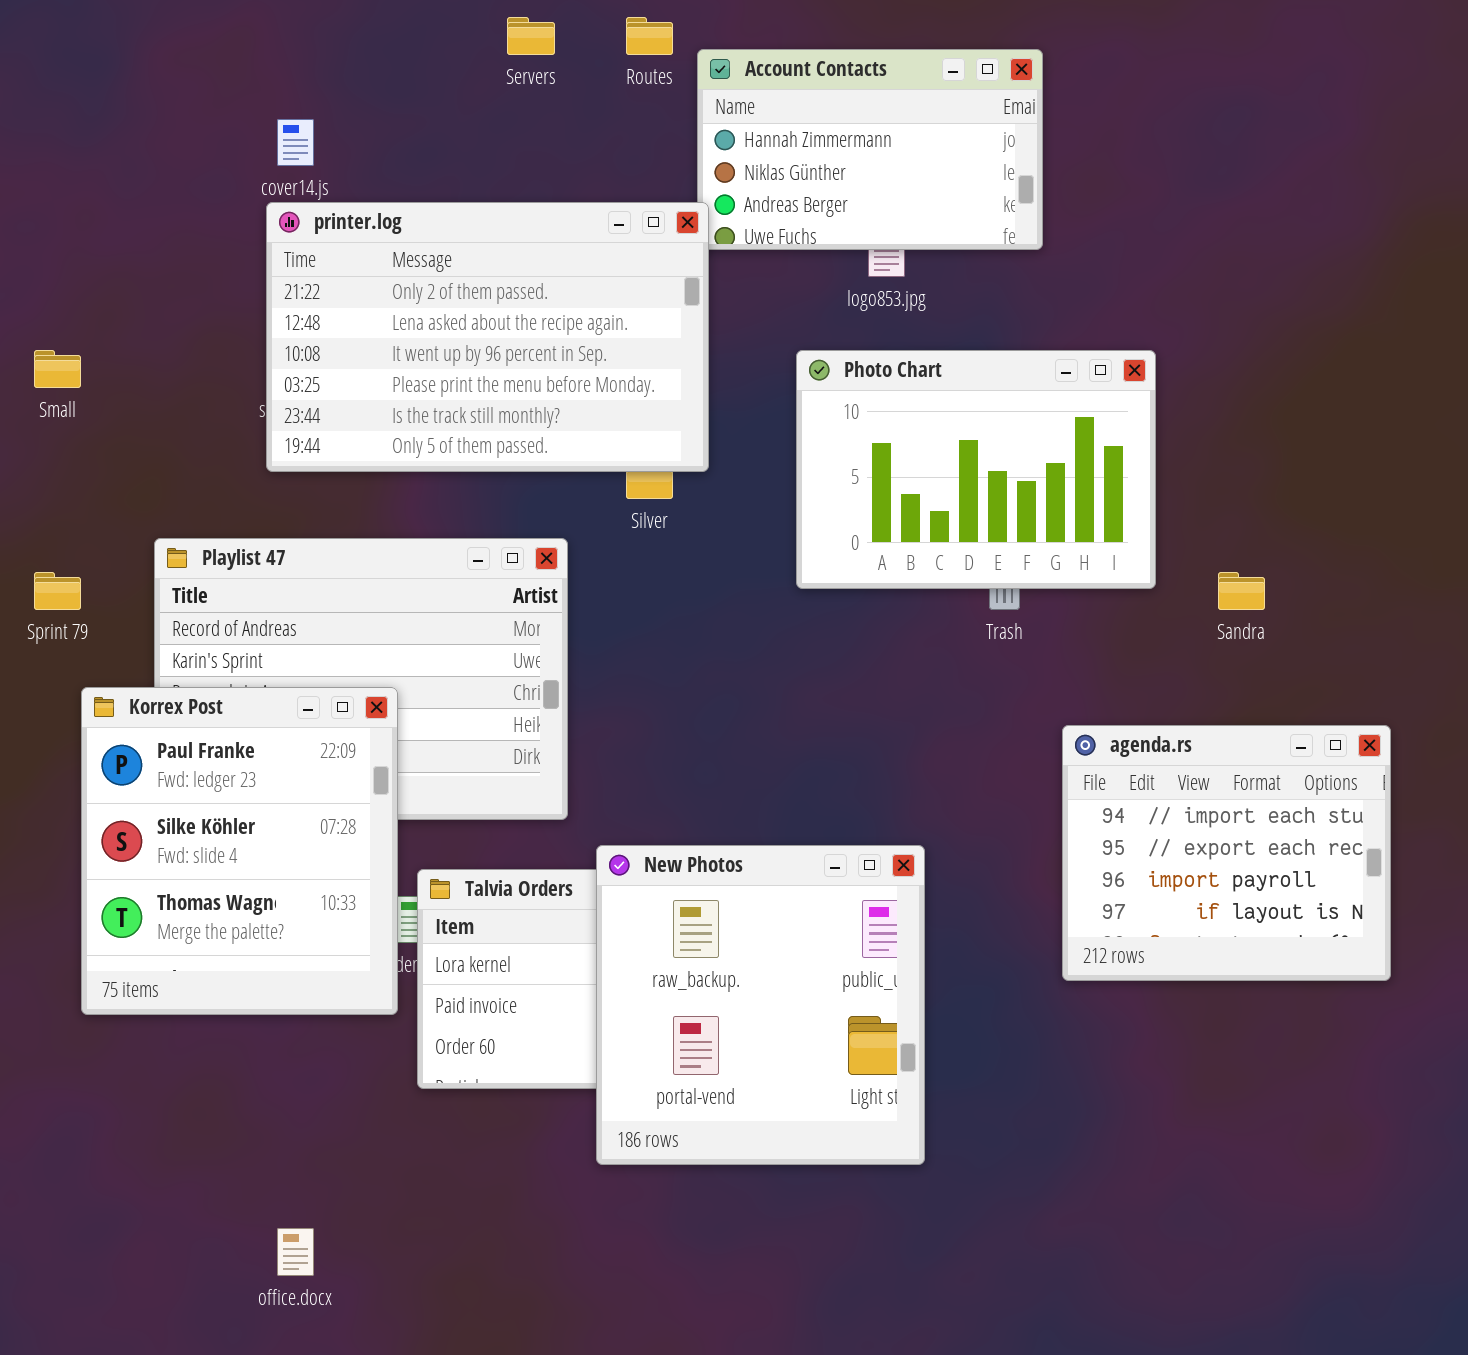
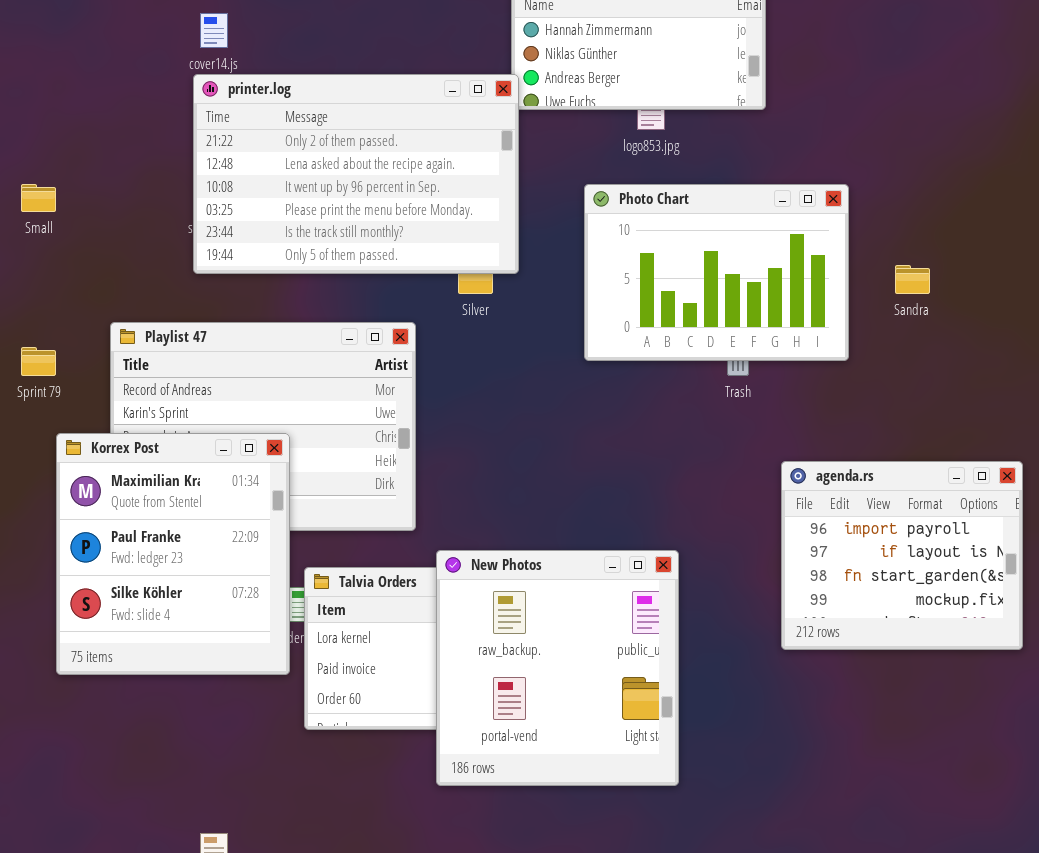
Sandra: [1218,572,1265,610] -> [895,265,930,294], moved
Korrex Post: [81,687,398,1015] -> [56,433,290,675], scrolled up 1 row
agenda.rs: [1062,725,1391,981] -> [781,461,1023,650], scrolled down 2 rows

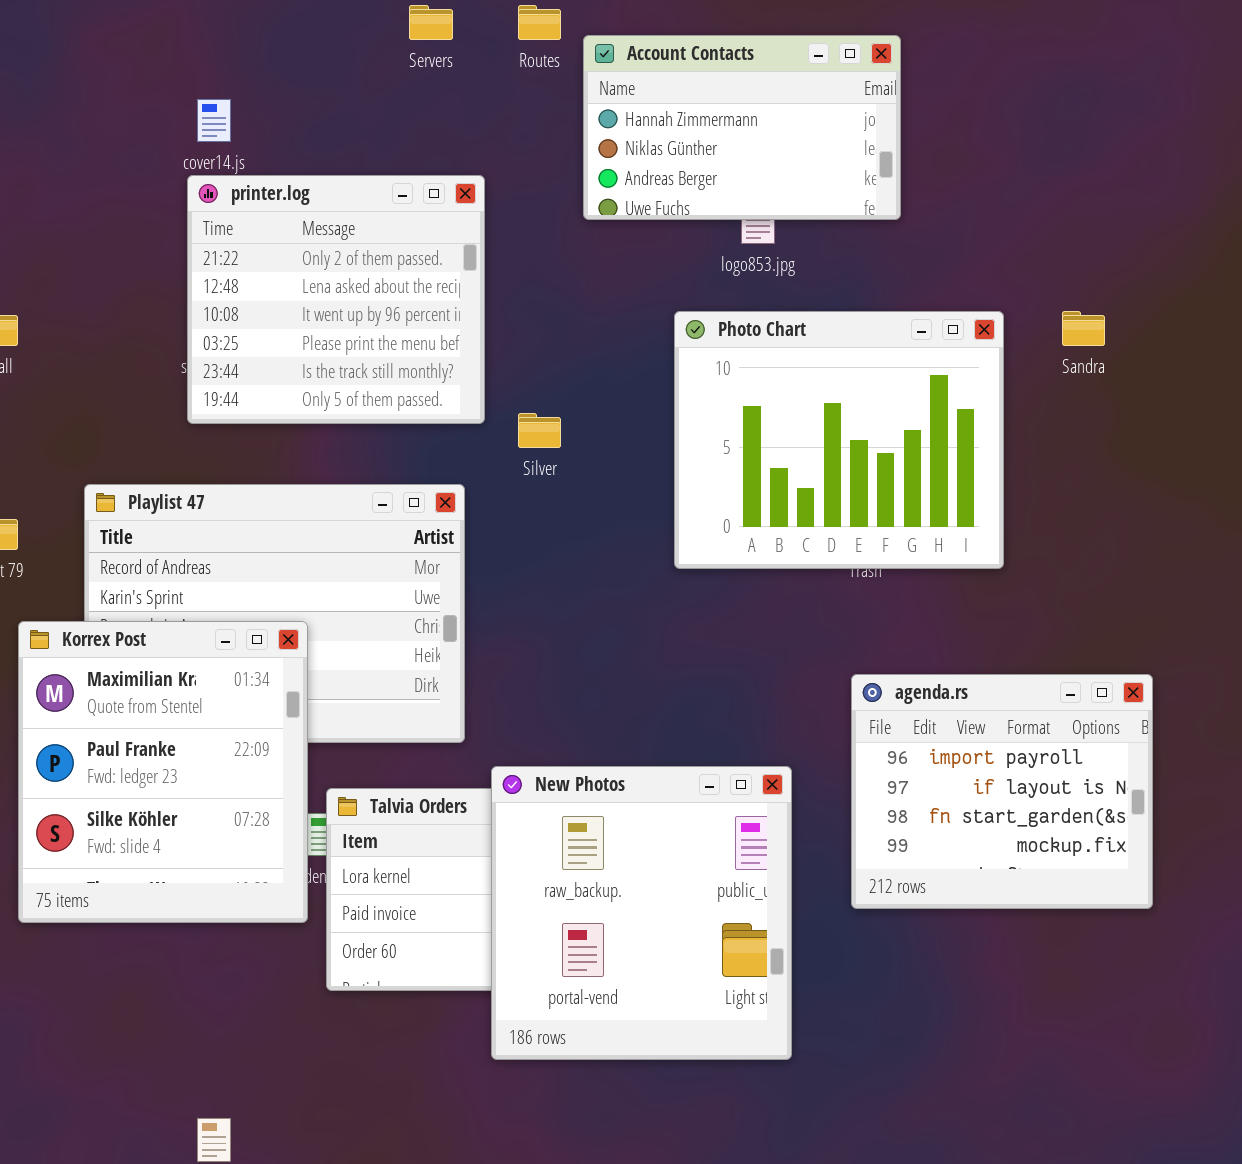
printer.log: [193,74,519,274] -> [187,175,485,424], resized
Photo Chart: [584,184,849,361] -> [674,311,1004,569], resized
Sandra: [895,265,930,294] -> [1062,311,1105,346], moved
agenda.rs: [781,461,1023,650] -> [851,674,1153,909], moved

